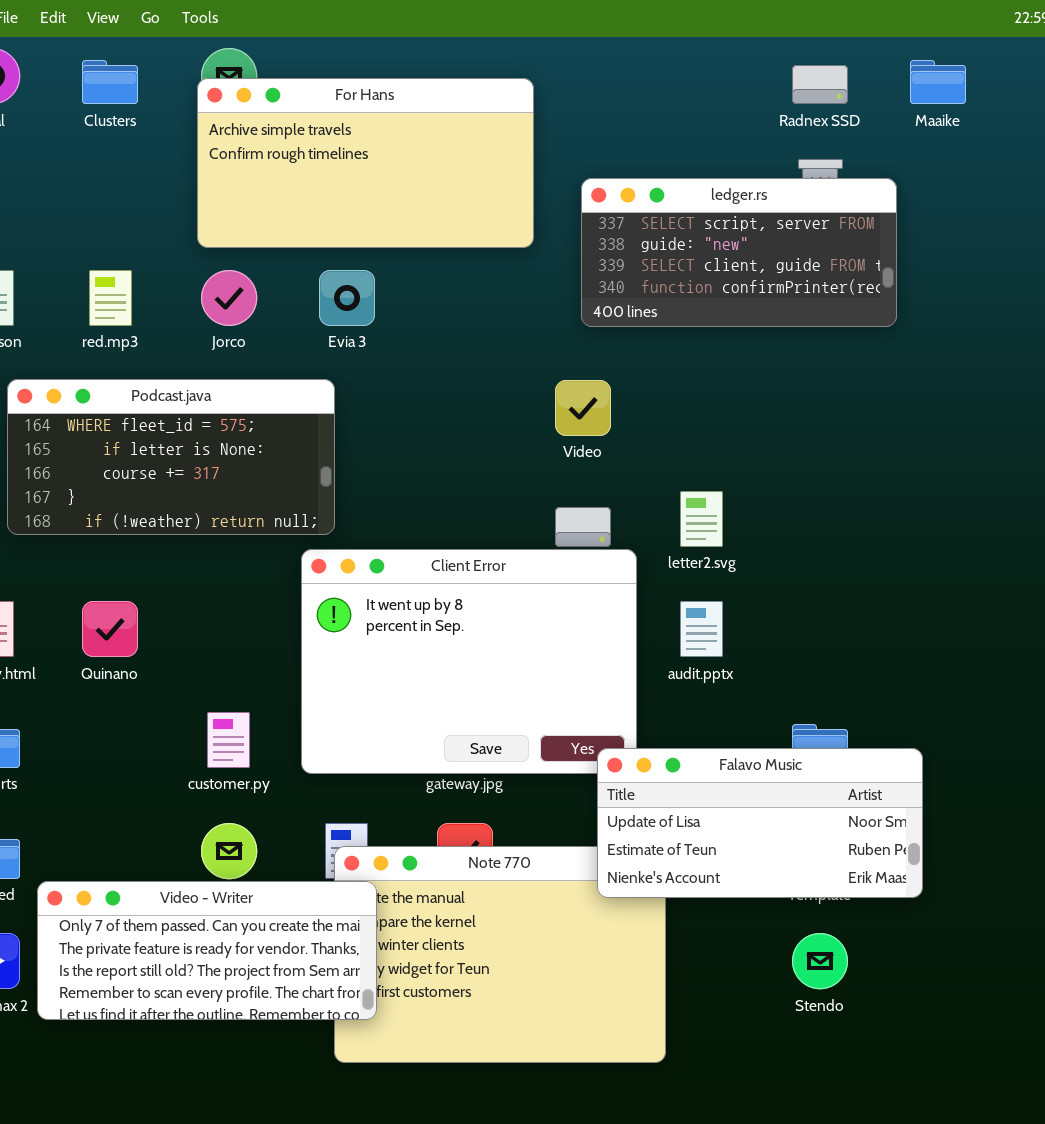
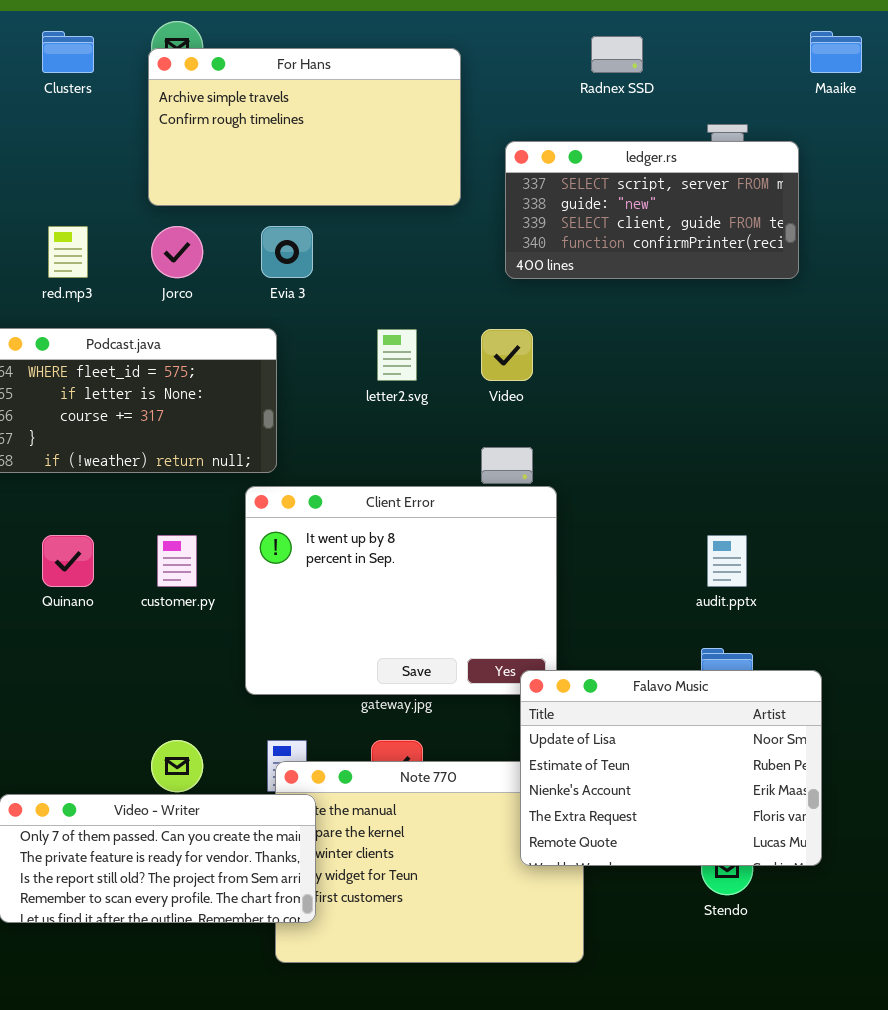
Radnex SSD: [792,65,848,104] -> [591,36,643,73], moved
letter2.svg: [680,491,723,547] -> [377,329,417,381], moved
audit.pptx: [680,601,723,657] -> [707,535,747,587], moved
customer.py: [207,712,250,768] -> [157,535,197,587], moved
Falavo Music: [597,748,923,898] -> [520,670,822,866], resized

